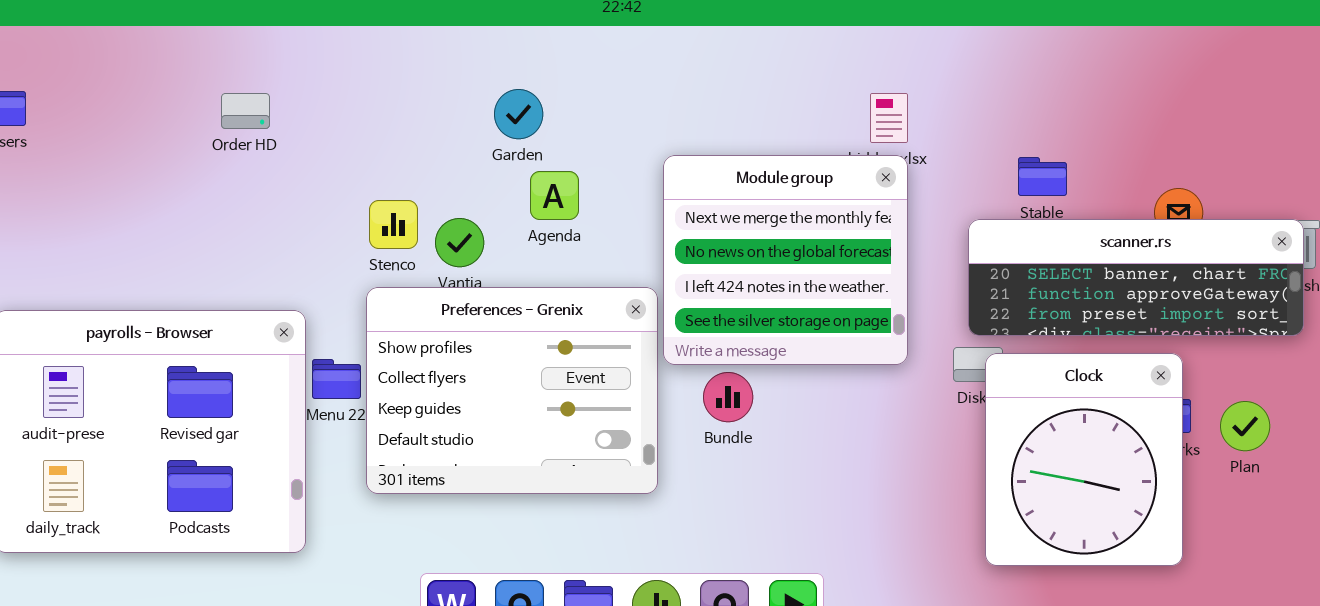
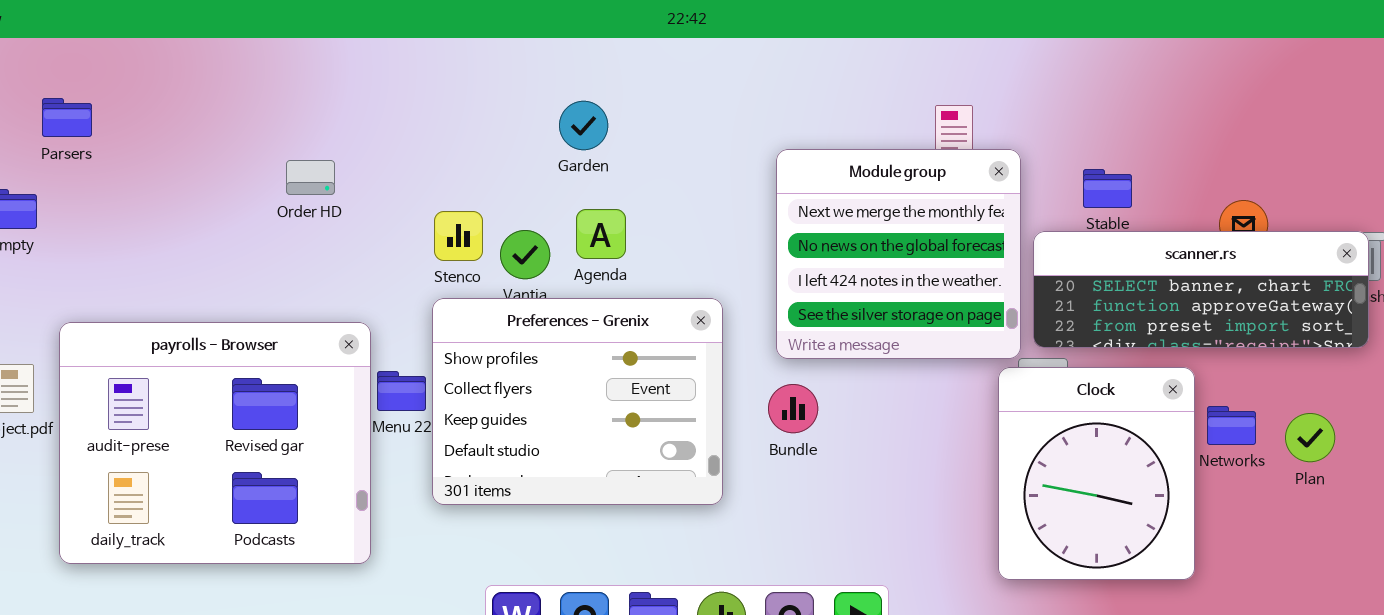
Order HD: [221,93,270,129] -> [286,160,335,195], moved
Module group: [663,155,908,365] -> [776,149,1021,359], moved
Agenda: [530,171,579,220] -> [576,209,626,259], moved
Clock: [985,353,1183,566] -> [998,367,1195,580], moved

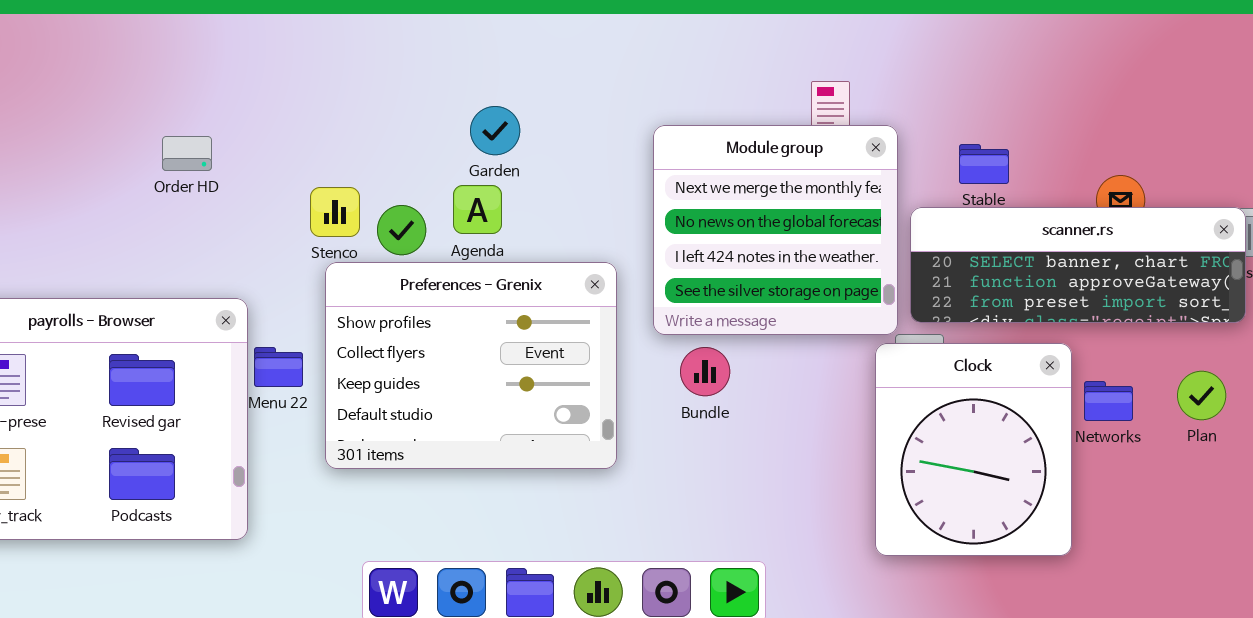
Garden: [559,101,608,150] -> [470,106,520,155], moved
Preferences - Grenix: [432,298,723,505] -> [325,262,617,469], moved
Bundle: [768,384,818,433] -> [680,347,730,396], moved
Plan: [1285,413,1335,462] -> [1177,371,1226,420], moved

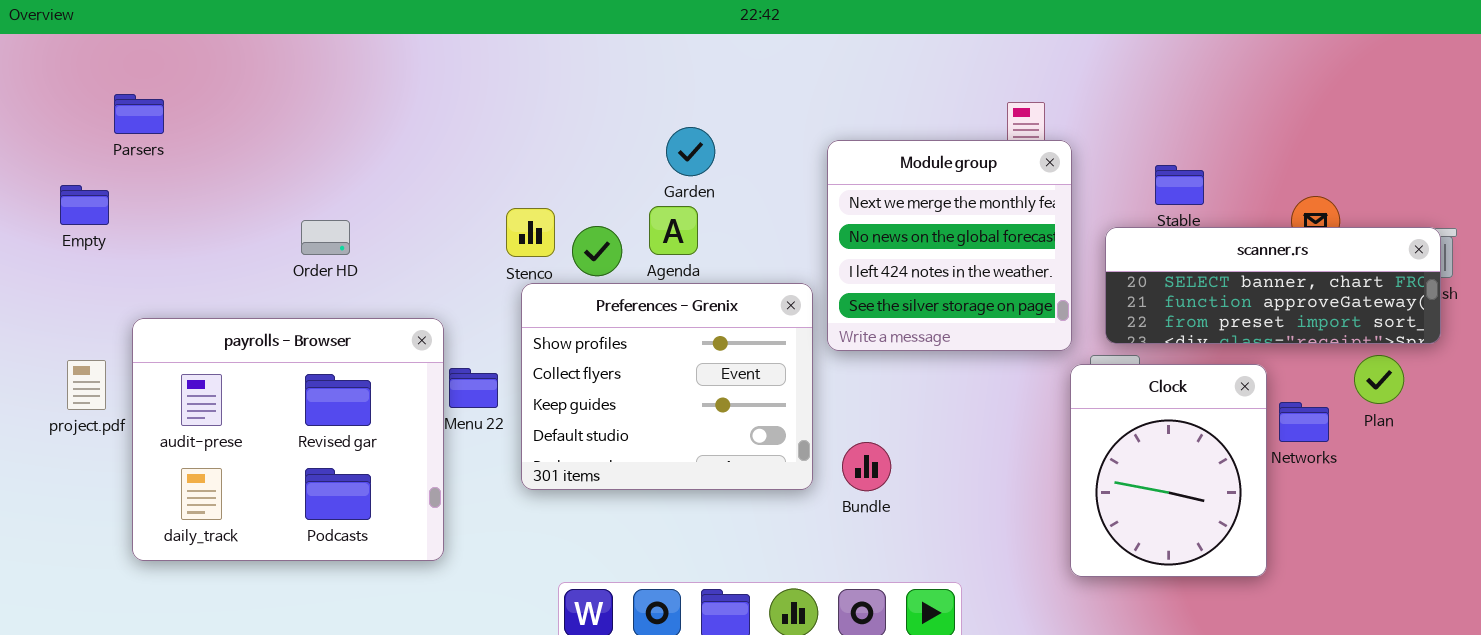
Module group: [653,125,898,335] -> [827,140,1072,351], moved
Order HD: [162,136,212,171] -> [301,220,350,255], moved
Bundle: [680,347,730,396] -> [842,442,891,491], moved
Plan: [1177,371,1226,420] -> [1354,355,1404,404], moved

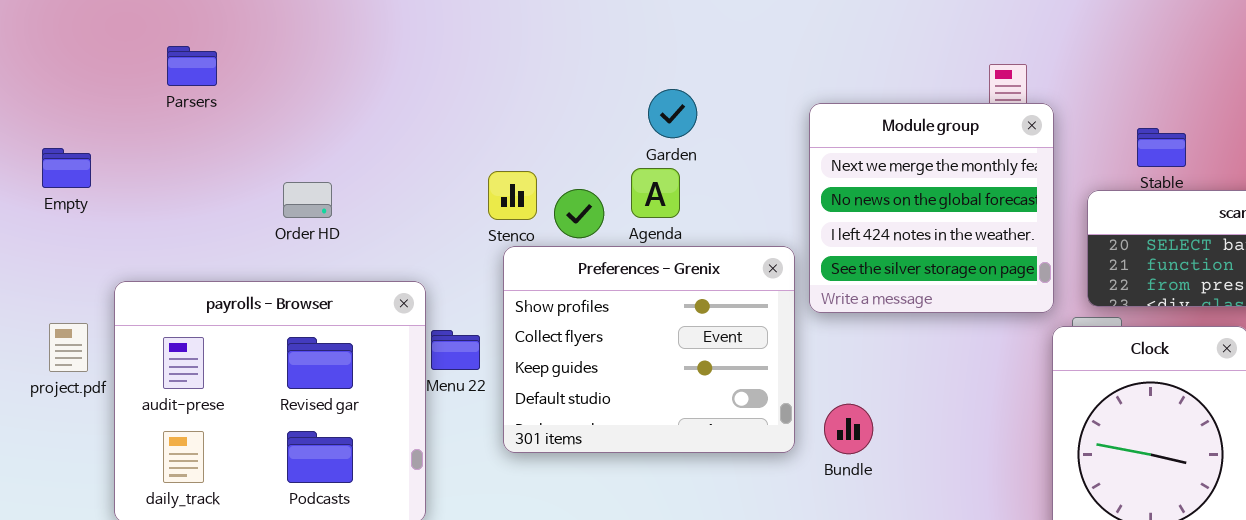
Parsers: [114,94,164,134] -> [167,46,217,86], moved

